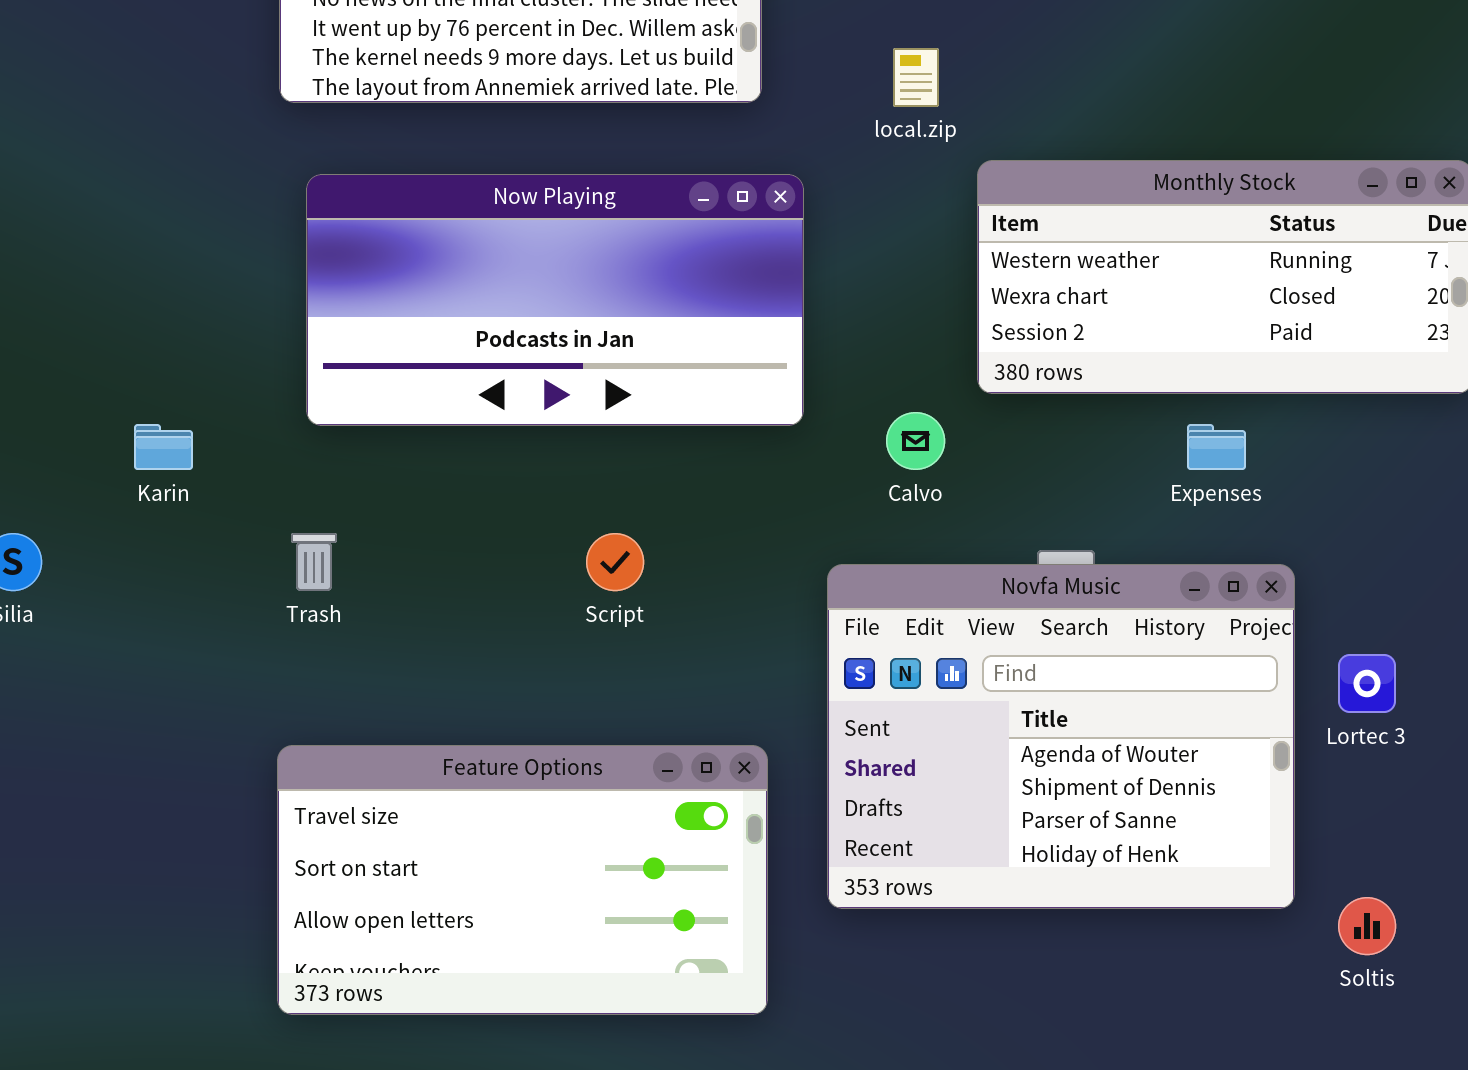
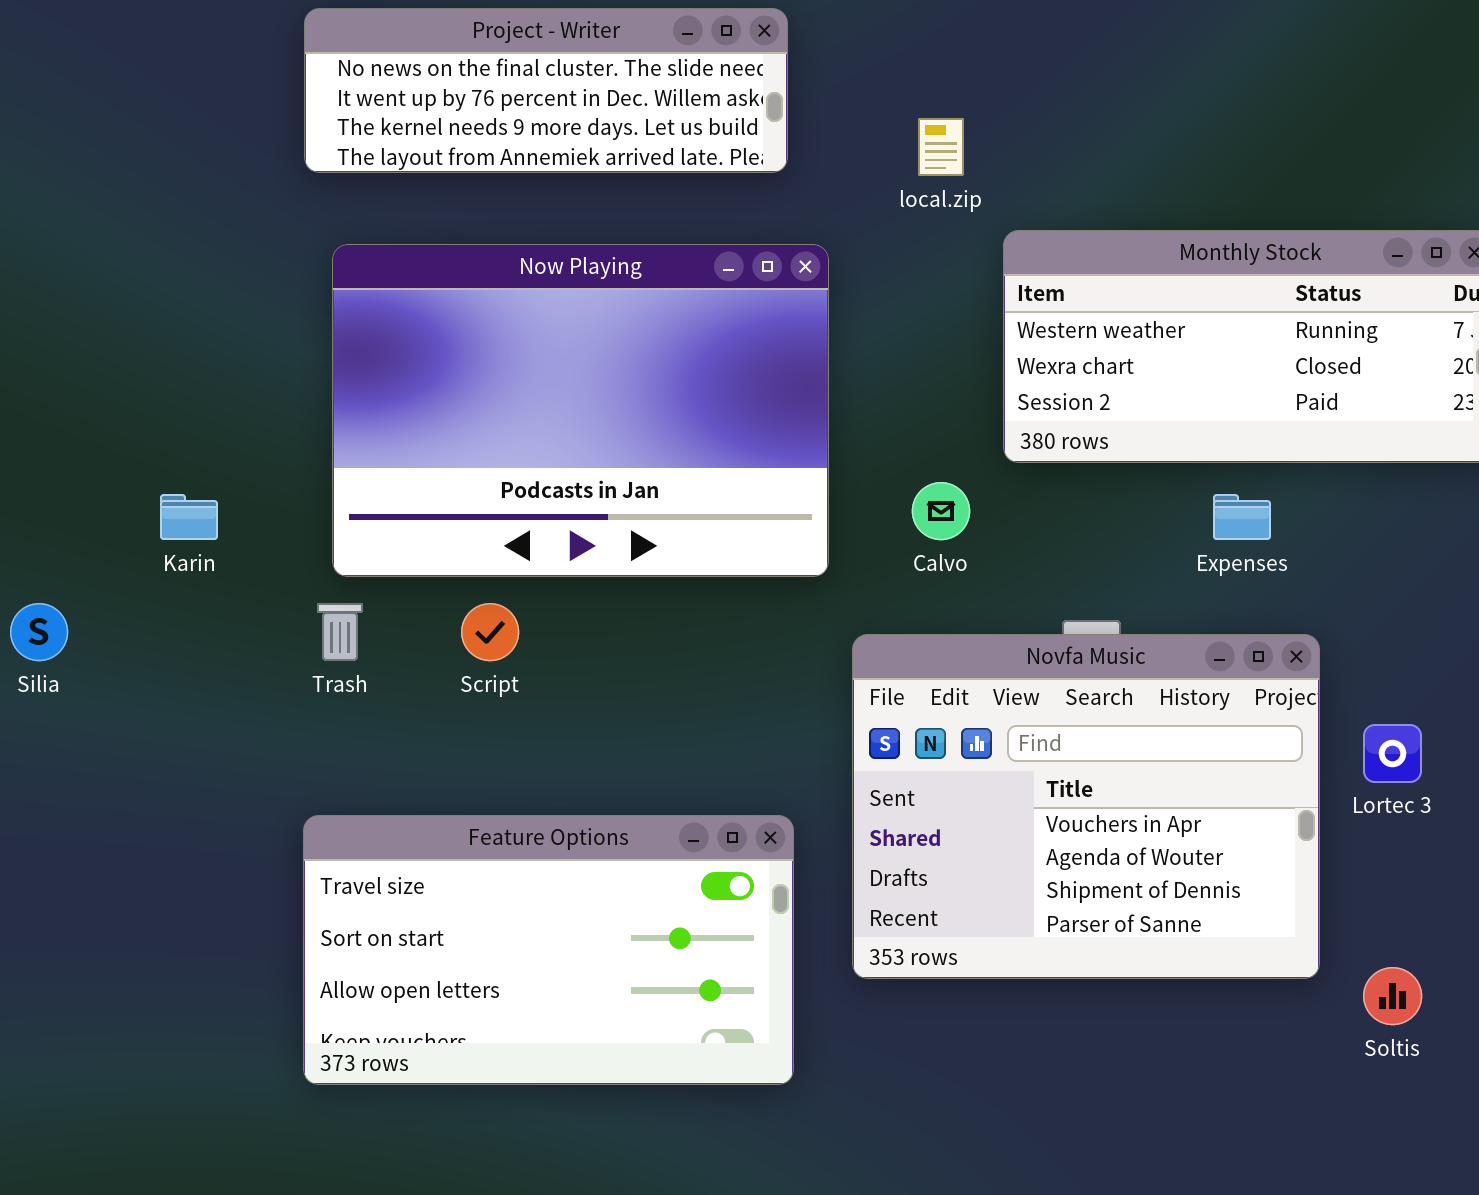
Now Playing: [306,174,804,426] -> [332,244,829,577], resized
Script: [586,533,644,591] -> [461,603,519,661], moved
Novfa Music: [827,564,1295,909] -> [852,634,1320,979], scrolled up 1 row

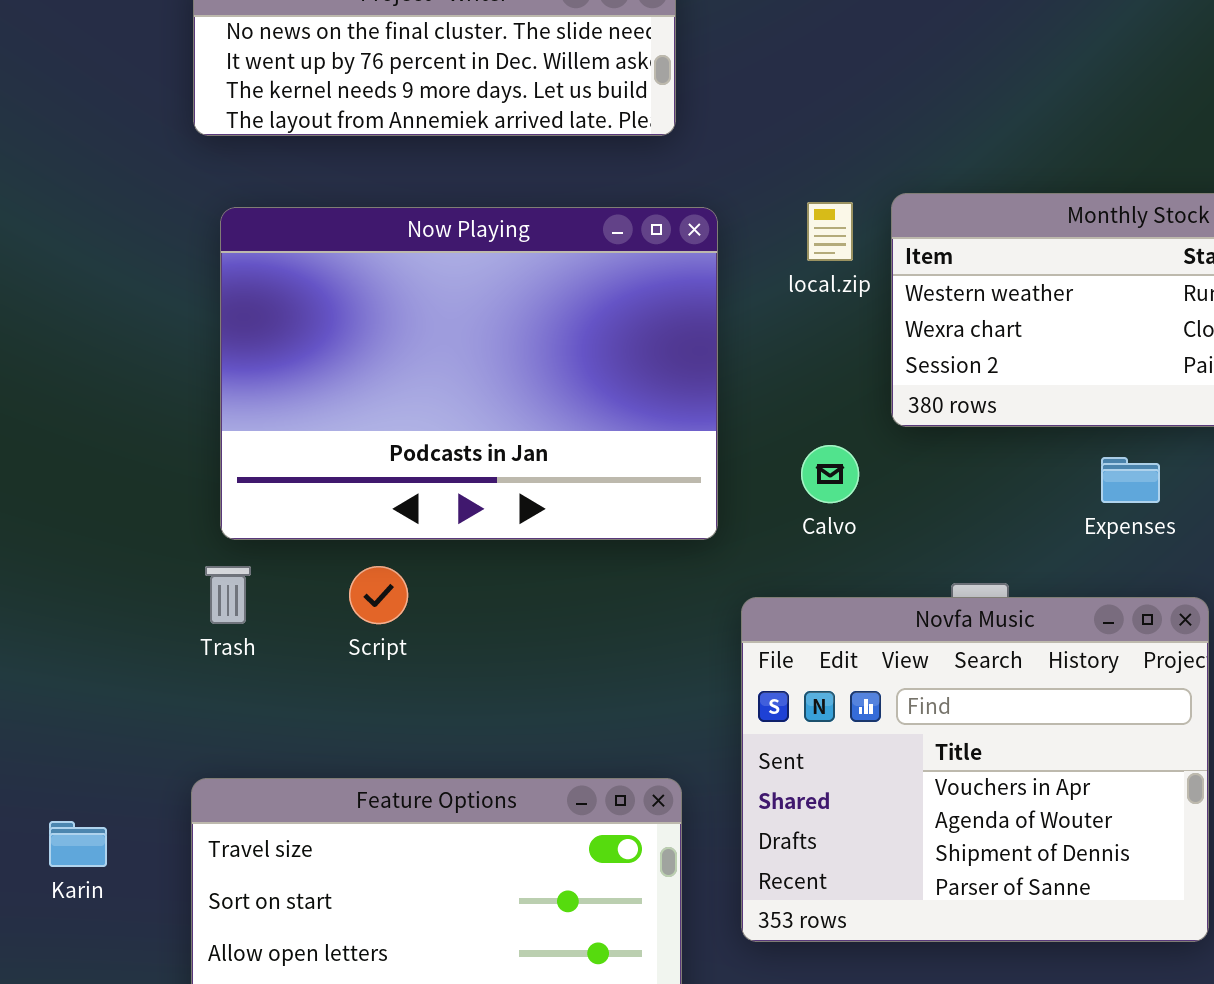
local.zip: [918,118,964,176] -> [807,202,853,261], moved
Karin: [160,494,218,540] -> [49,821,107,867], moved

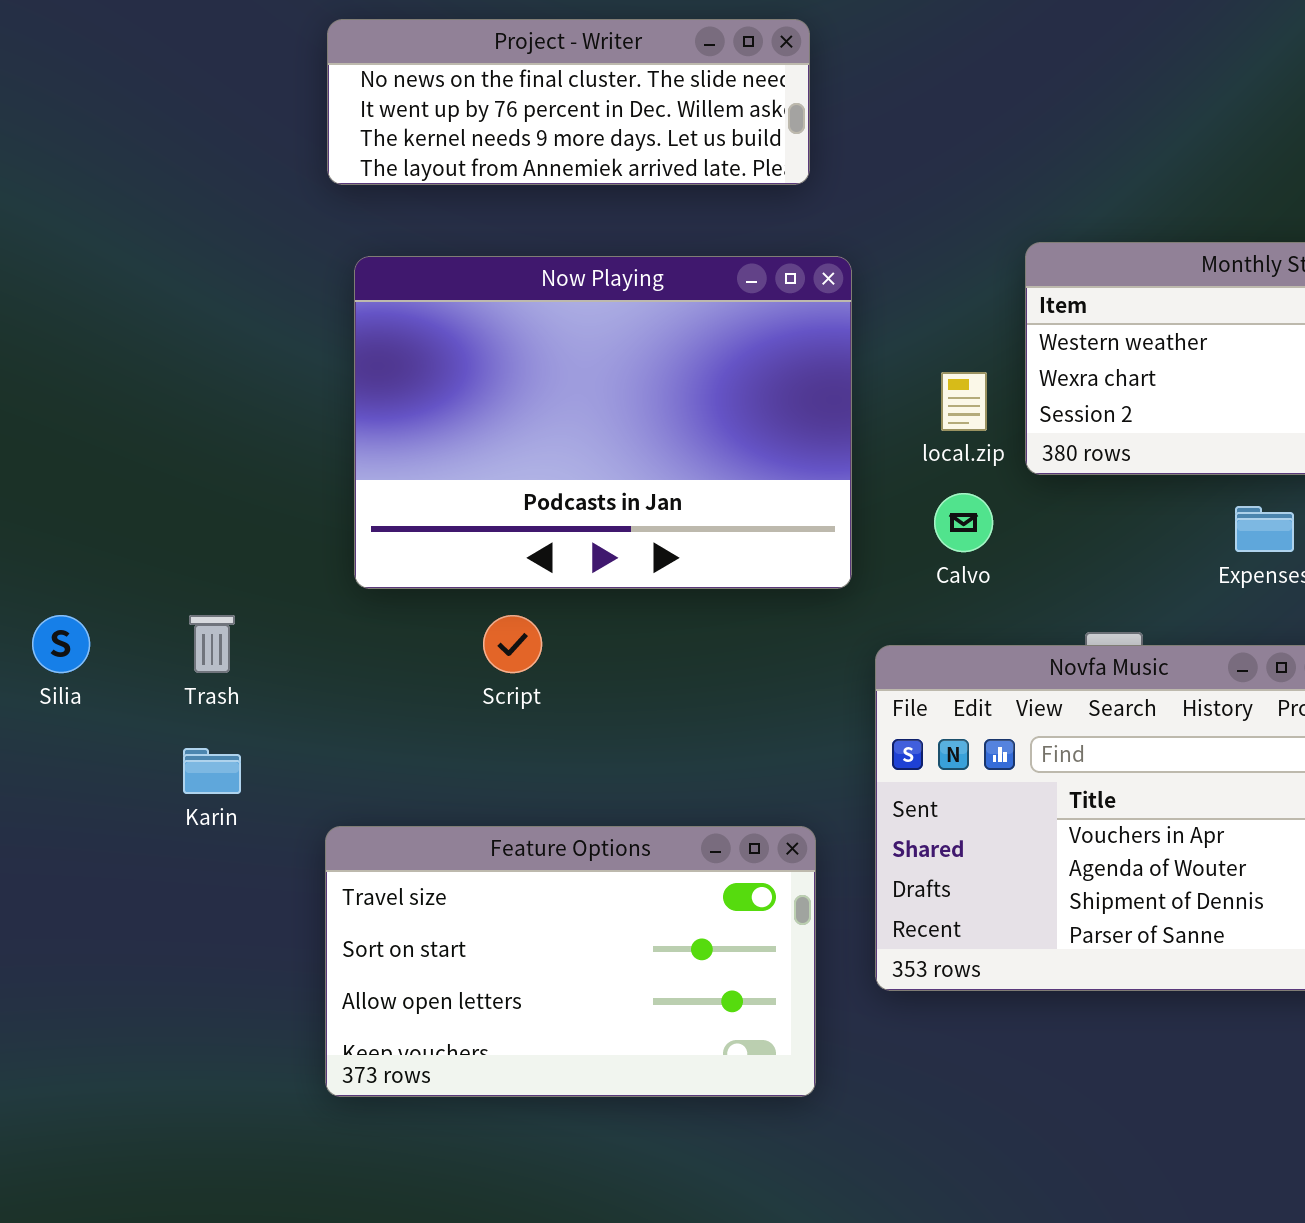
local.zip: [807,202,853,261] -> [941,372,987,431], moved
Trash: [205,566,251,624] -> [189,615,235,673], moved
Karin: [49,821,107,867] -> [183,748,241,794], moved

